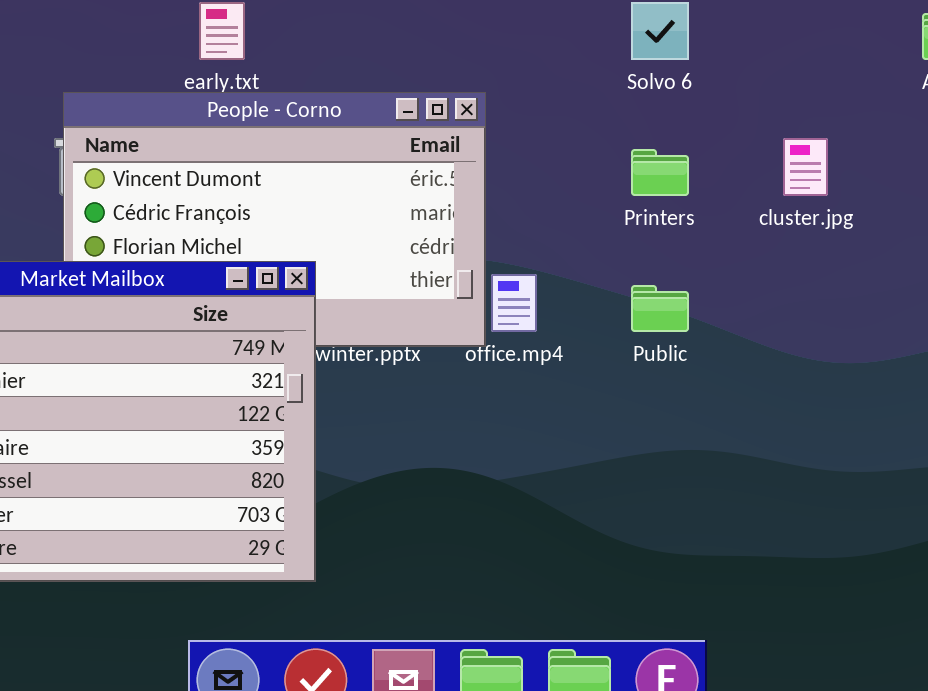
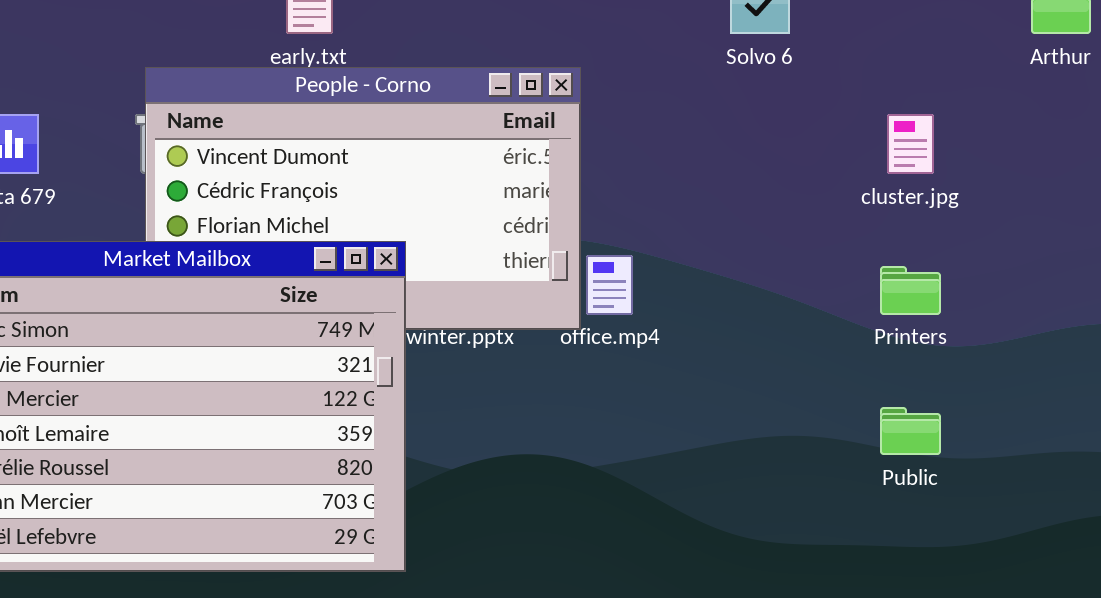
Printers: [631,149,689,196] -> [880,266,941,315], moved
Public: [631,285,689,332] -> [880,407,941,455], moved

